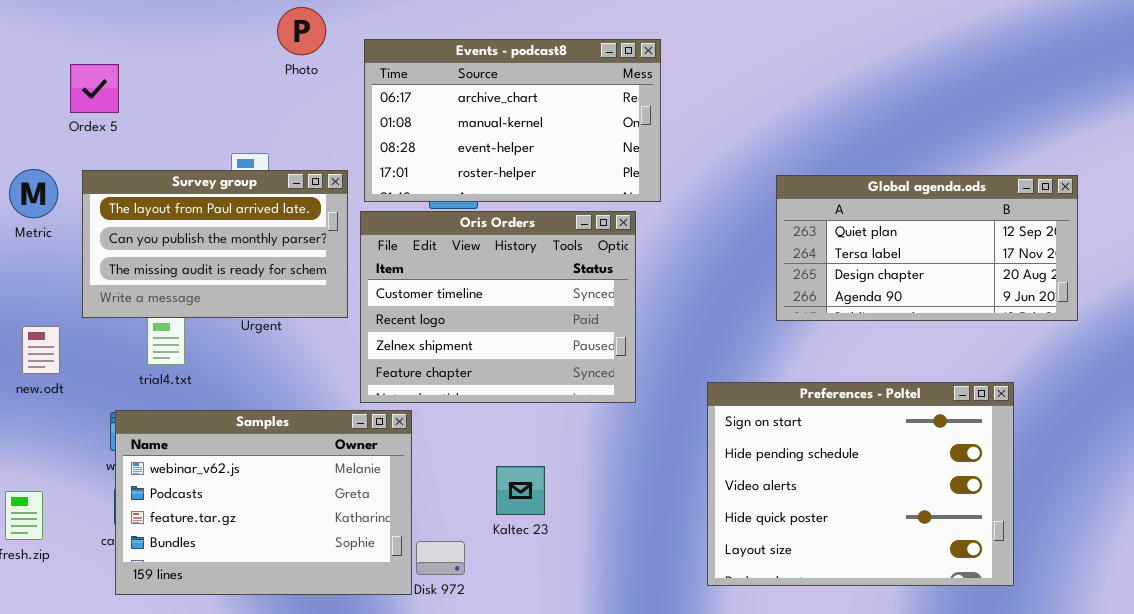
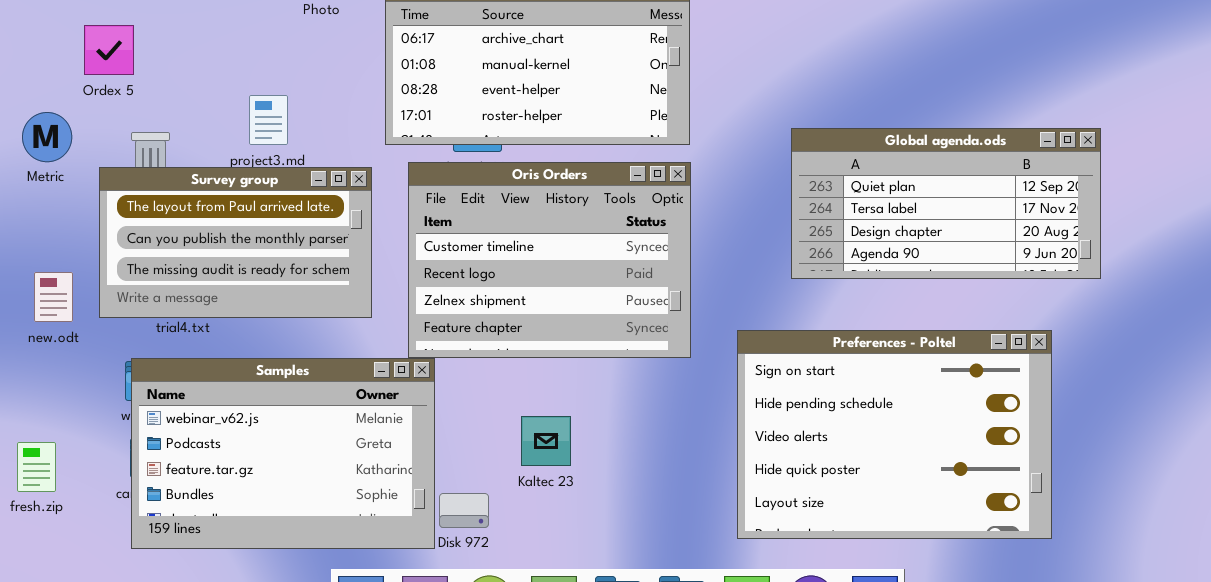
Ordex 5: [70,64,119,113] -> [84,25,134,75], moved
Survey group: [82,170,348,318] -> [99,167,372,318], moved
Global agenda.ods: [776,175,1078,321] -> [791,128,1101,279], moved
Oris Orders: [360,211,636,403] -> [408,162,691,358], moved

